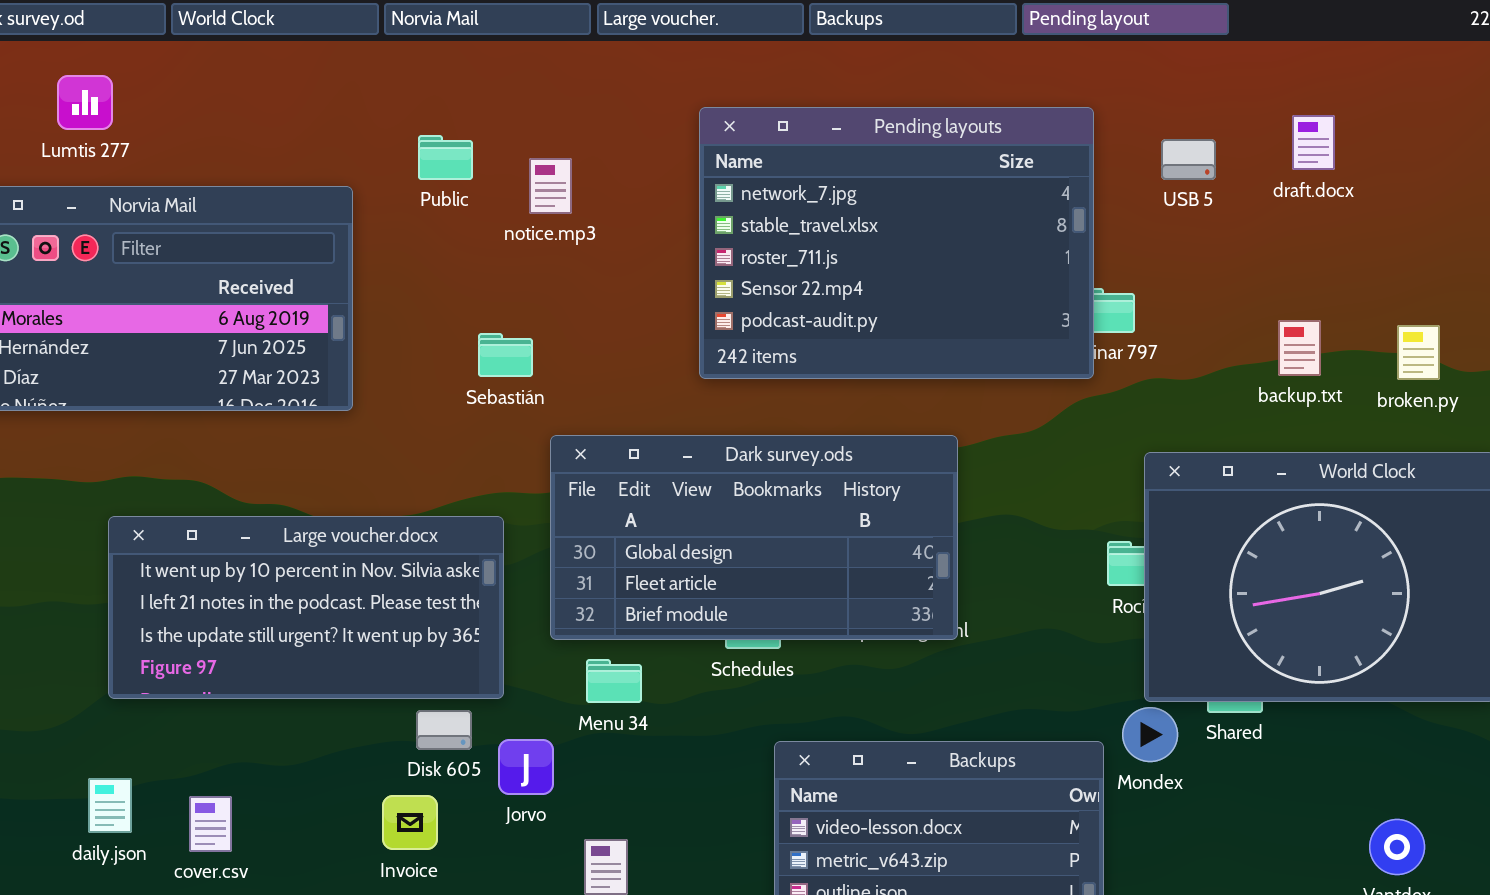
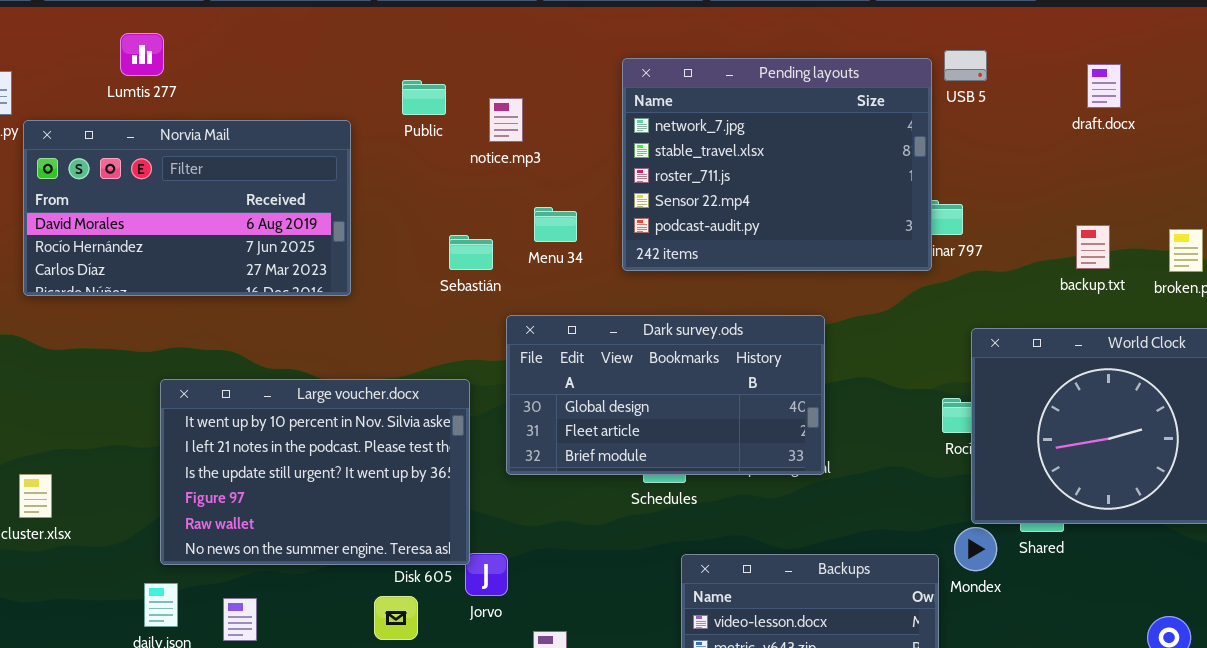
USB 5: [1161,139,1216,180] -> [944,50,987,81], moved
Large voucher.docx: [108,516,504,699] -> [160,379,470,565], resized
Menu 34: [586,659,642,703] -> [534,207,577,242], moved

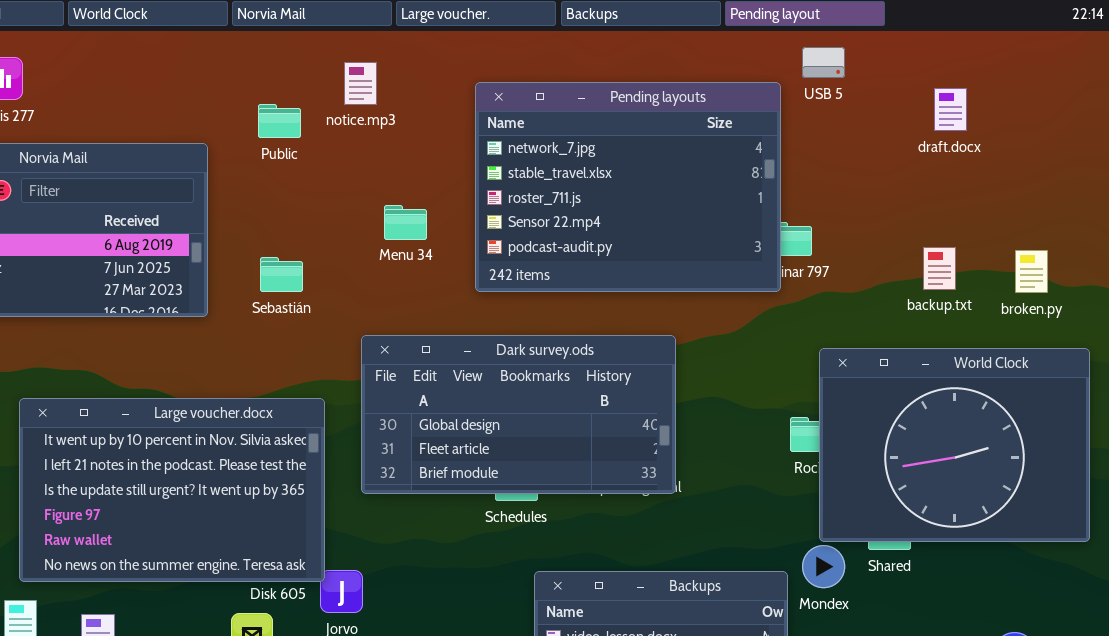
USB 5: [944,50,987,81] -> [802,47,845,78], moved
notice.mp3: [489,98,523,142] -> [344,62,377,105], moved
Menu 34: [534,207,577,242] -> [384,205,427,240], moved
Sebastián: [449,235,493,270] -> [260,257,303,292], moved

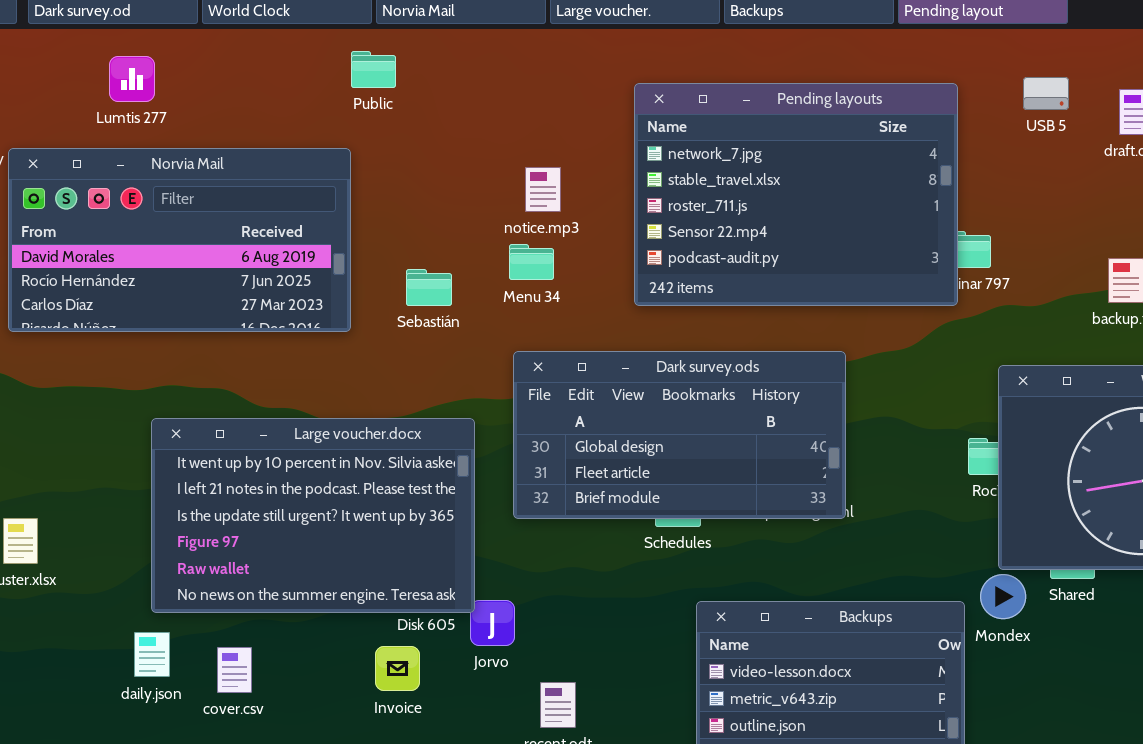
USB 5: [802,47,845,78] -> [1023,77,1069,110], moved
notice.mp3: [344,62,377,105] -> [525,167,561,212], moved
Public: [258,104,301,138] -> [351,51,396,88], moved
Menu 34: [384,205,427,240] -> [509,244,554,280], moved

